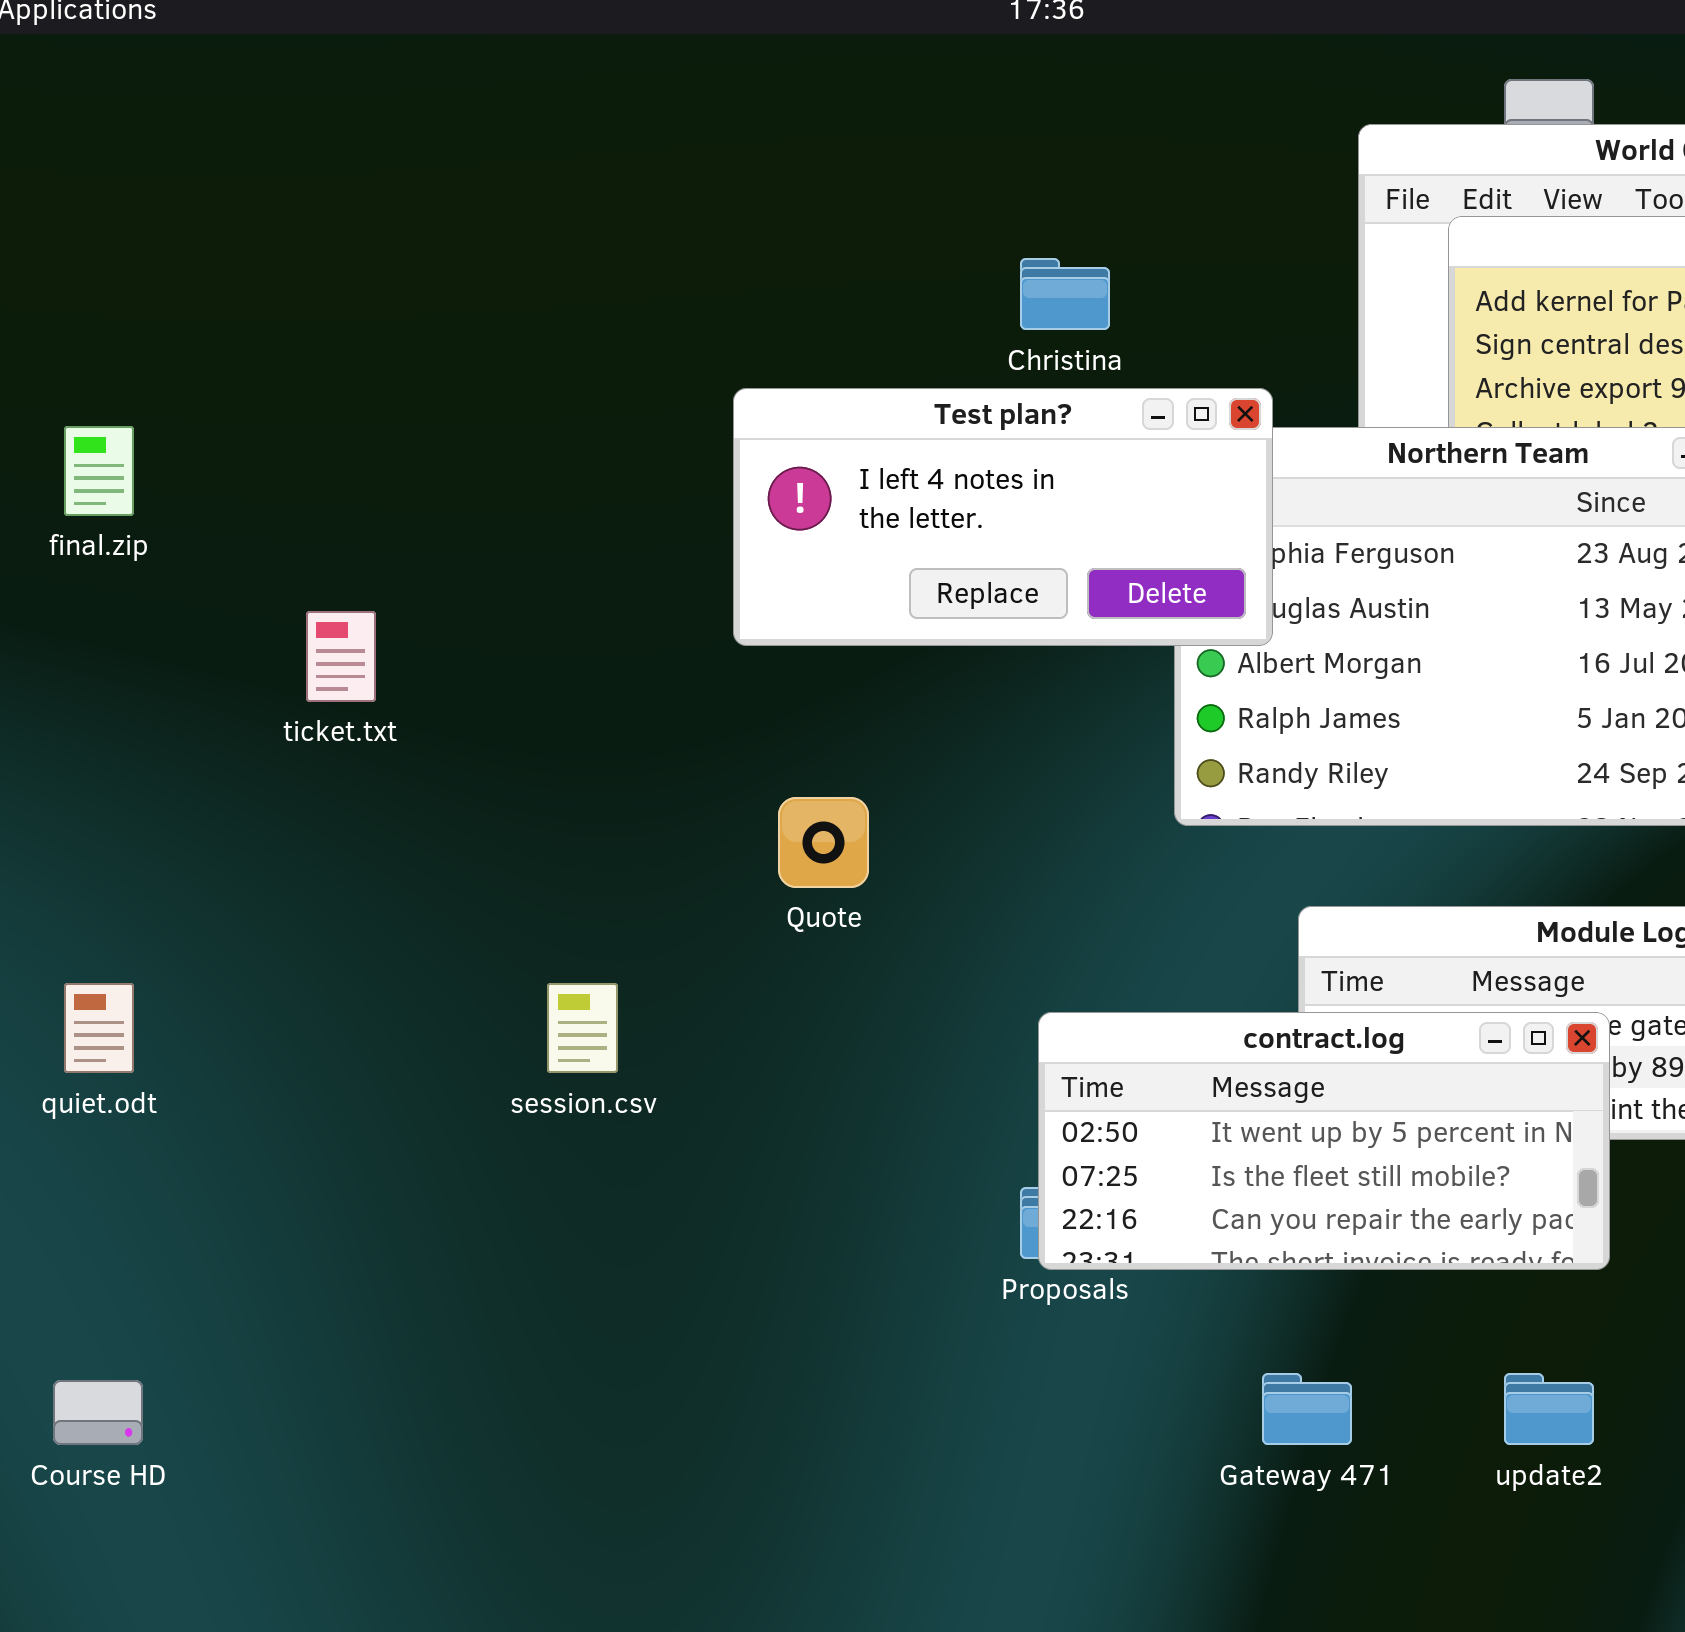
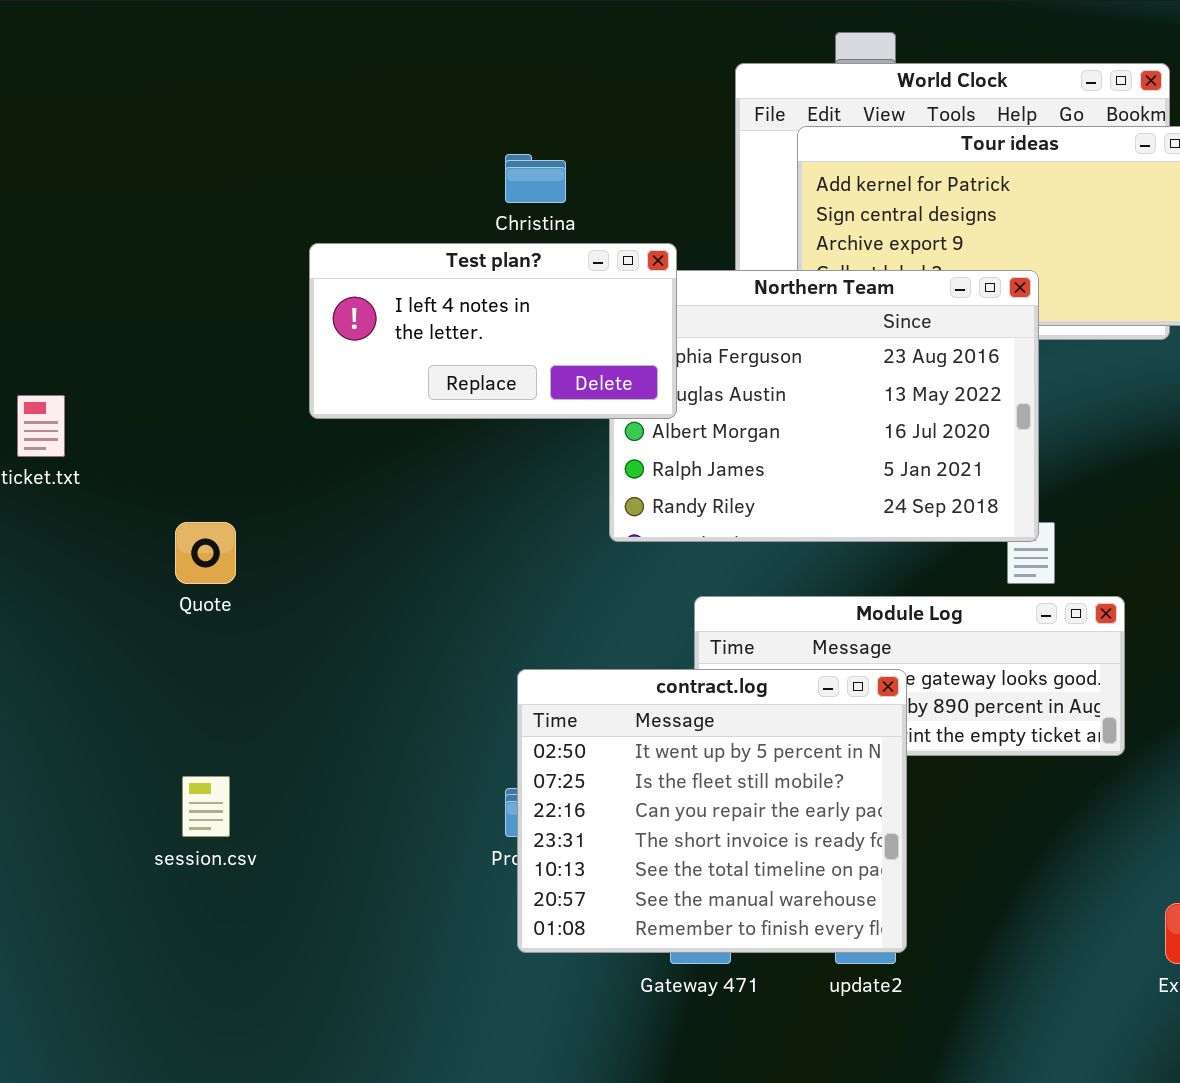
Quote: [778,797,869,888] -> [175,522,236,584], moved
session.csv: [547,983,618,1073] -> [182,776,230,837], moved
contract.log: [1038,1012,1610,1270] -> [517,669,907,953], resized

